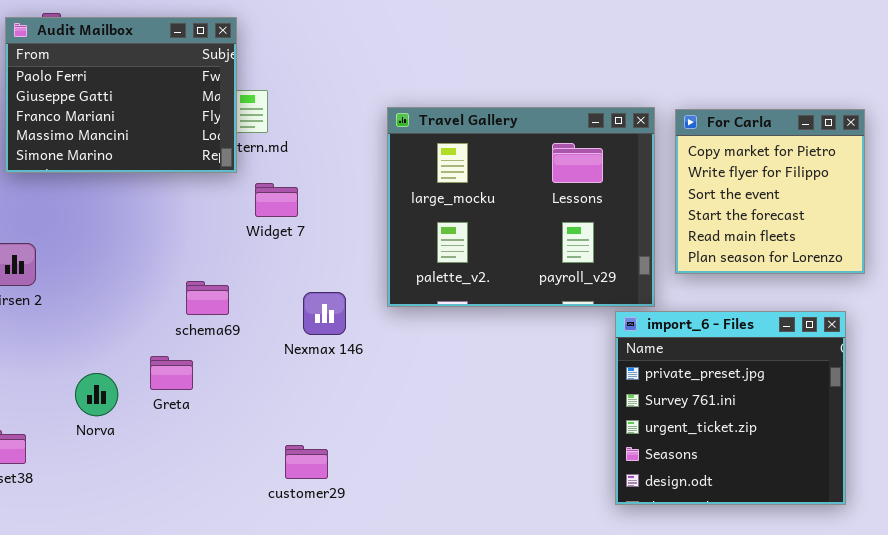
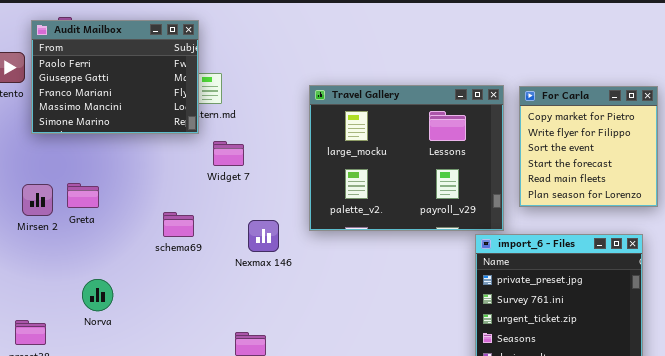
Greta: [150,356,193,390] -> [67,183,99,208], moved

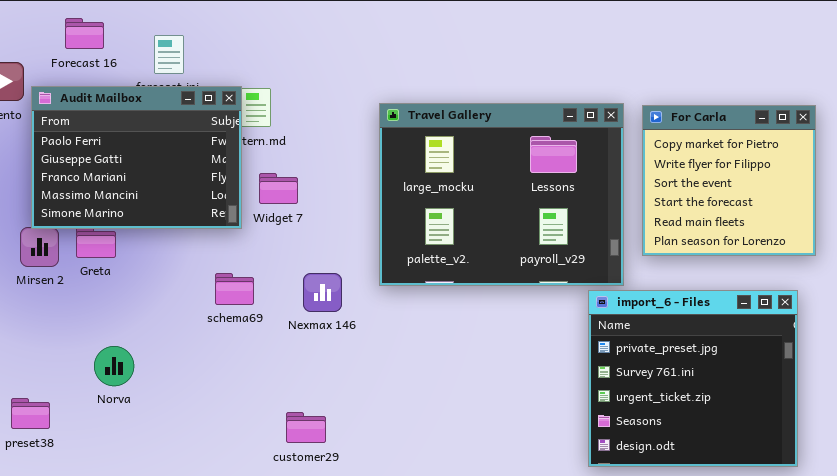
Audit Mailbox: [31,20,199,134] -> [31,86,242,229], moved
schema69: [163,212,194,237] -> [215,273,254,305], moved

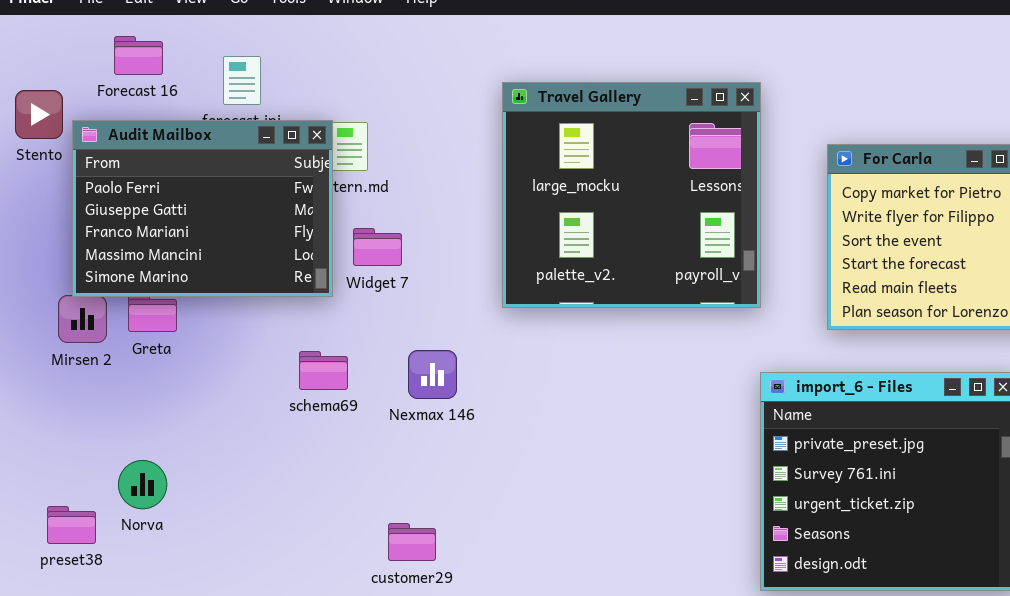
Travel Gallery: [379,103,624,286] -> [502,82,761,308], moved, resized
Norva: [94,346,134,386] -> [118,460,167,509], moved

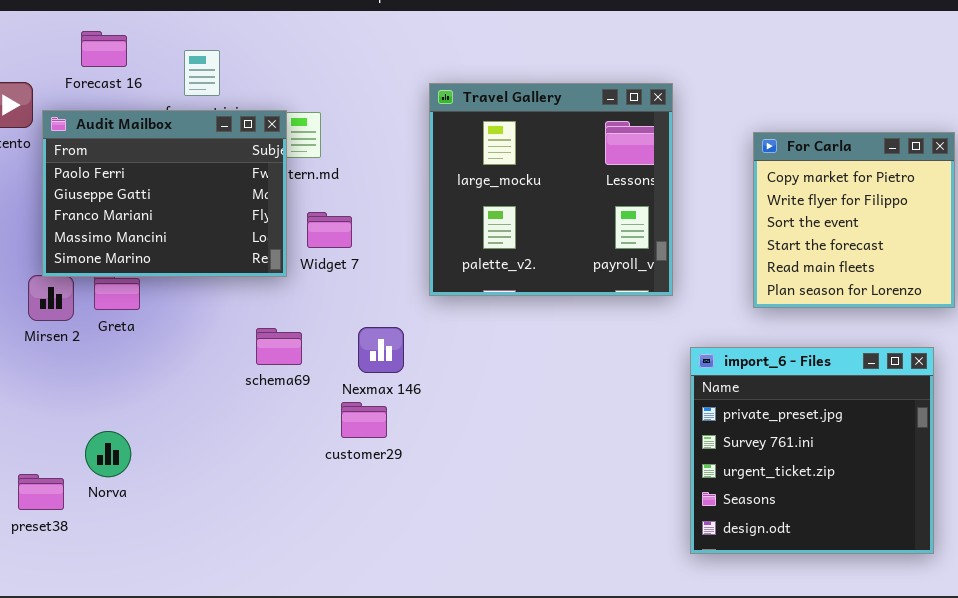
Travel Gallery: [502,82,761,308] -> [429,83,673,296], moved
customer29: [388,523,436,561] -> [341,402,387,438], moved

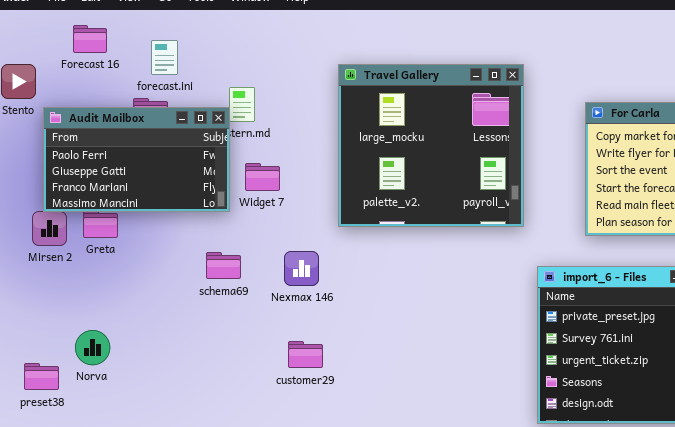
Audit Mailbox: [42,110,287,277] -> [43,107,230,212], resized
customer29: [341,402,387,438] -> [288,341,323,368], moved

